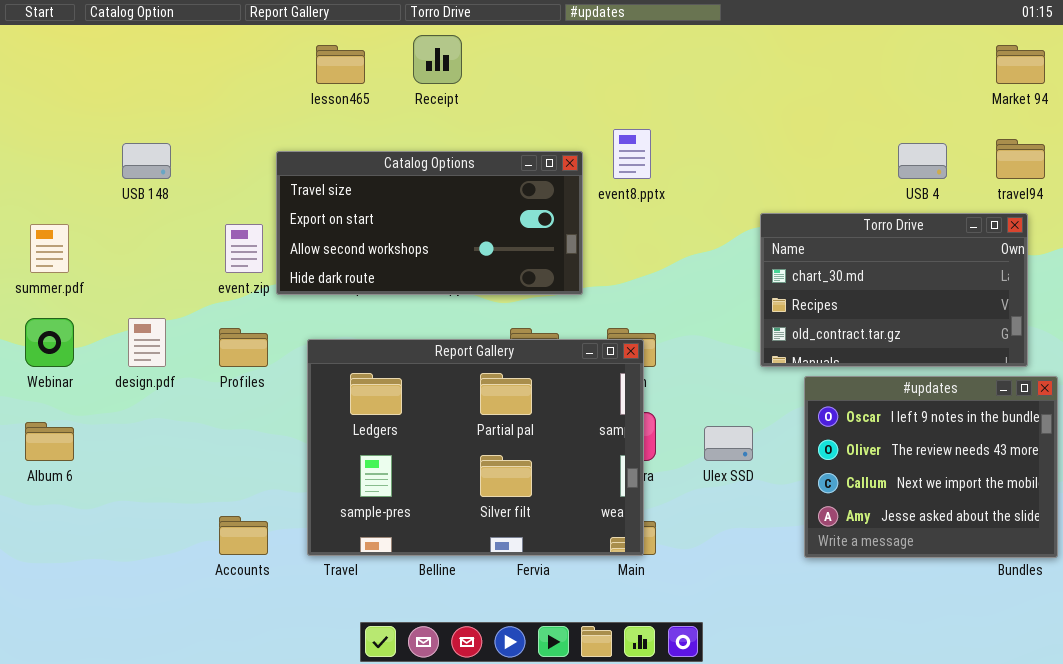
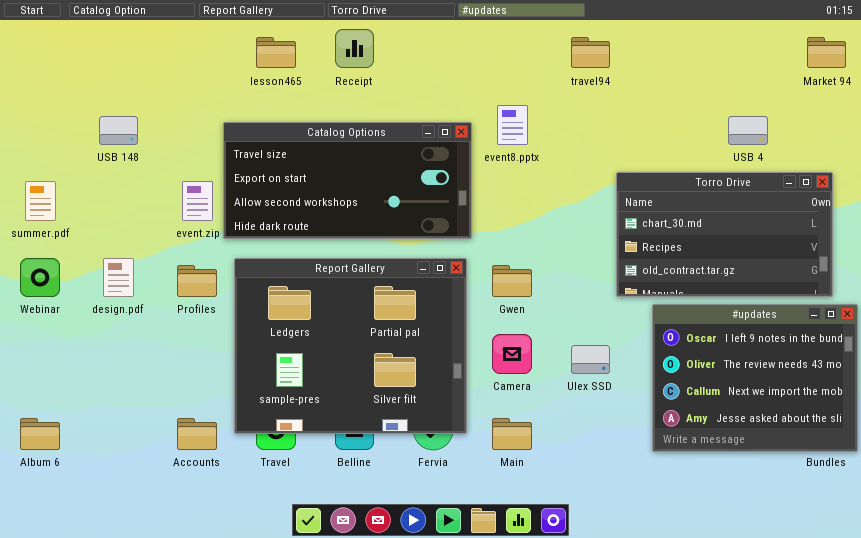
travel94: [996,139,1045,179] -> [571,37,610,68], moved
Report Gallery: [307,339,644,556] -> [234,258,467,434], moved, resized
Album 6: [25,422,74,461] -> [20,418,60,450], moved

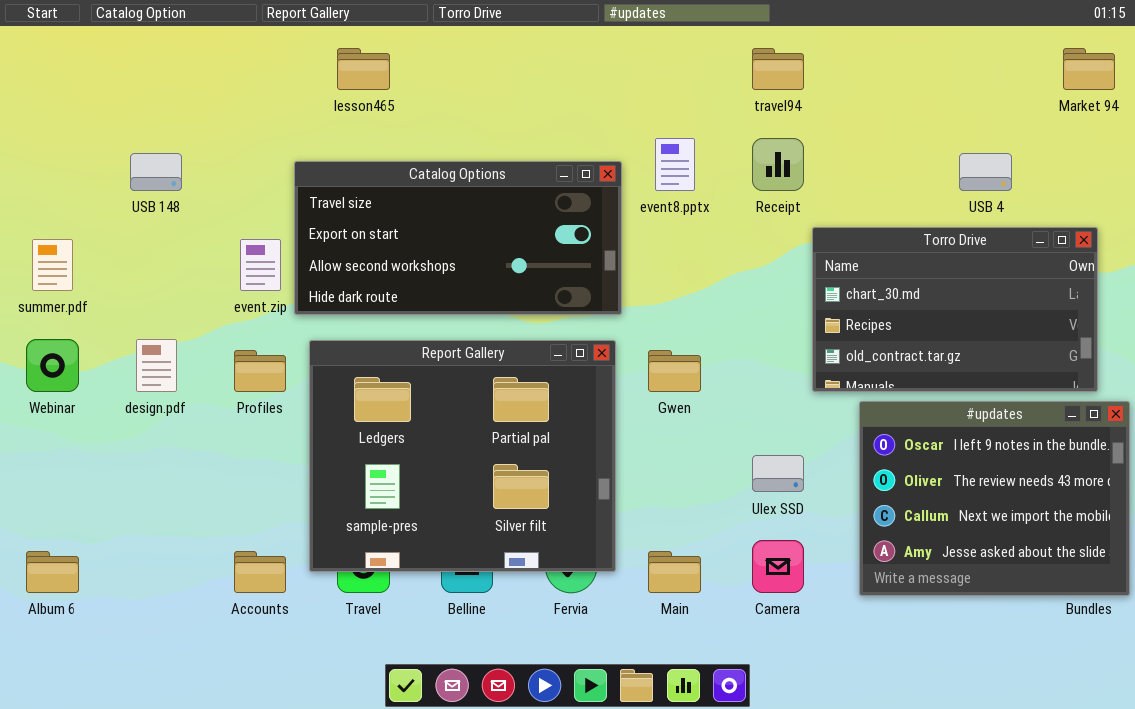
Receipt: [335,29,374,68] -> [752,138,804,191], moved
Camera: [492,334,532,374] -> [752,540,804,593], moved

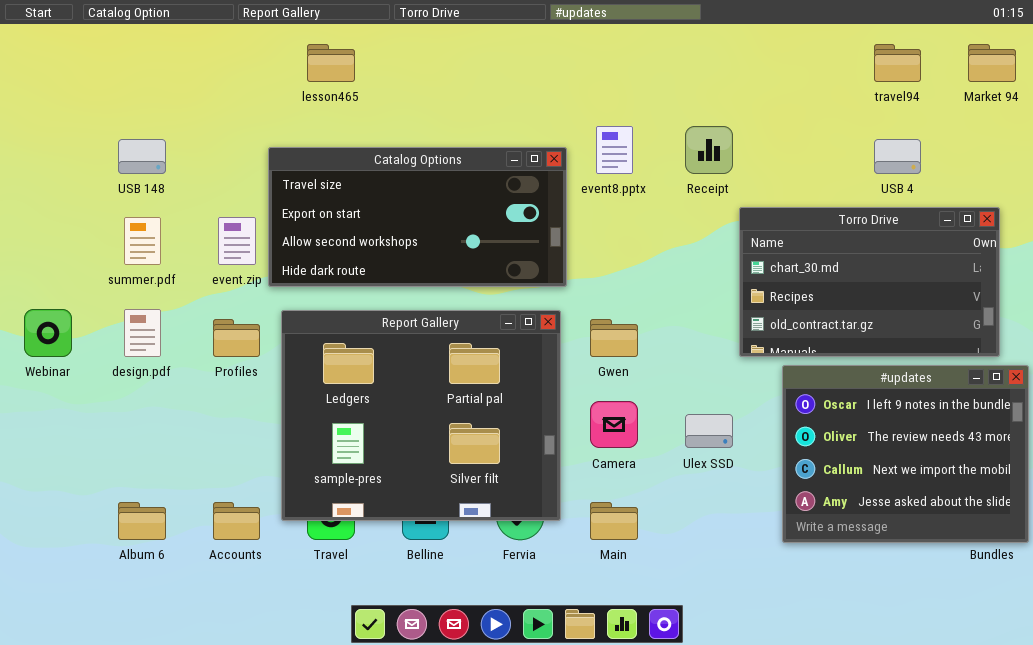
travel94: [752,48,804,90] -> [874,44,921,82], moved
summer.pdf: [32,239,73,291] -> [124,217,161,265], moved
Camera: [752,540,804,593] -> [590,401,638,448], moved
Album 6: [26,551,79,593] -> [118,502,166,540], moved

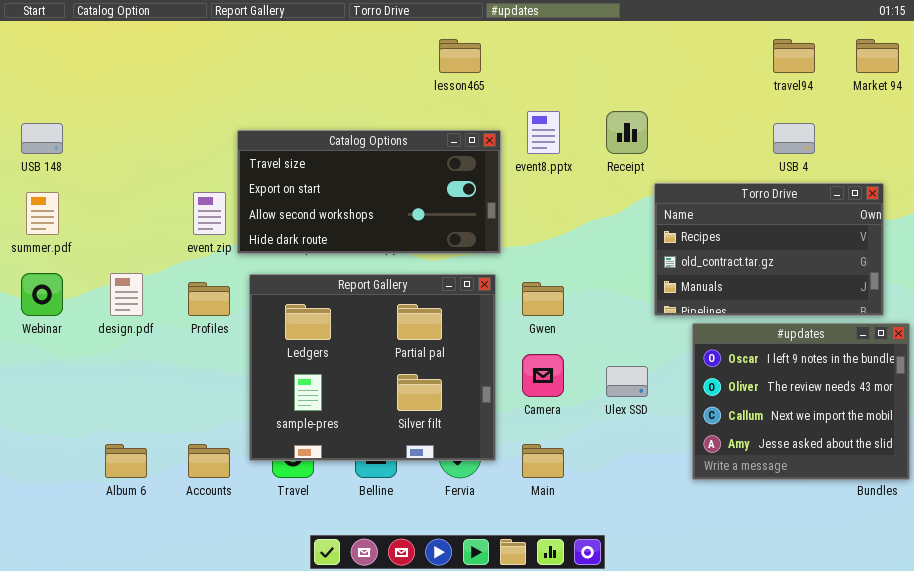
lesson465: [307,44,355,82] -> [439,39,481,73], moved
USB 148: [118,139,166,174] -> [21,123,63,154], moved
Torro Drive: [739,207,1000,357] -> [654,183,884,316], scrolled down 1 row
summer.pdf: [124,217,161,265] -> [26,192,59,235], moved

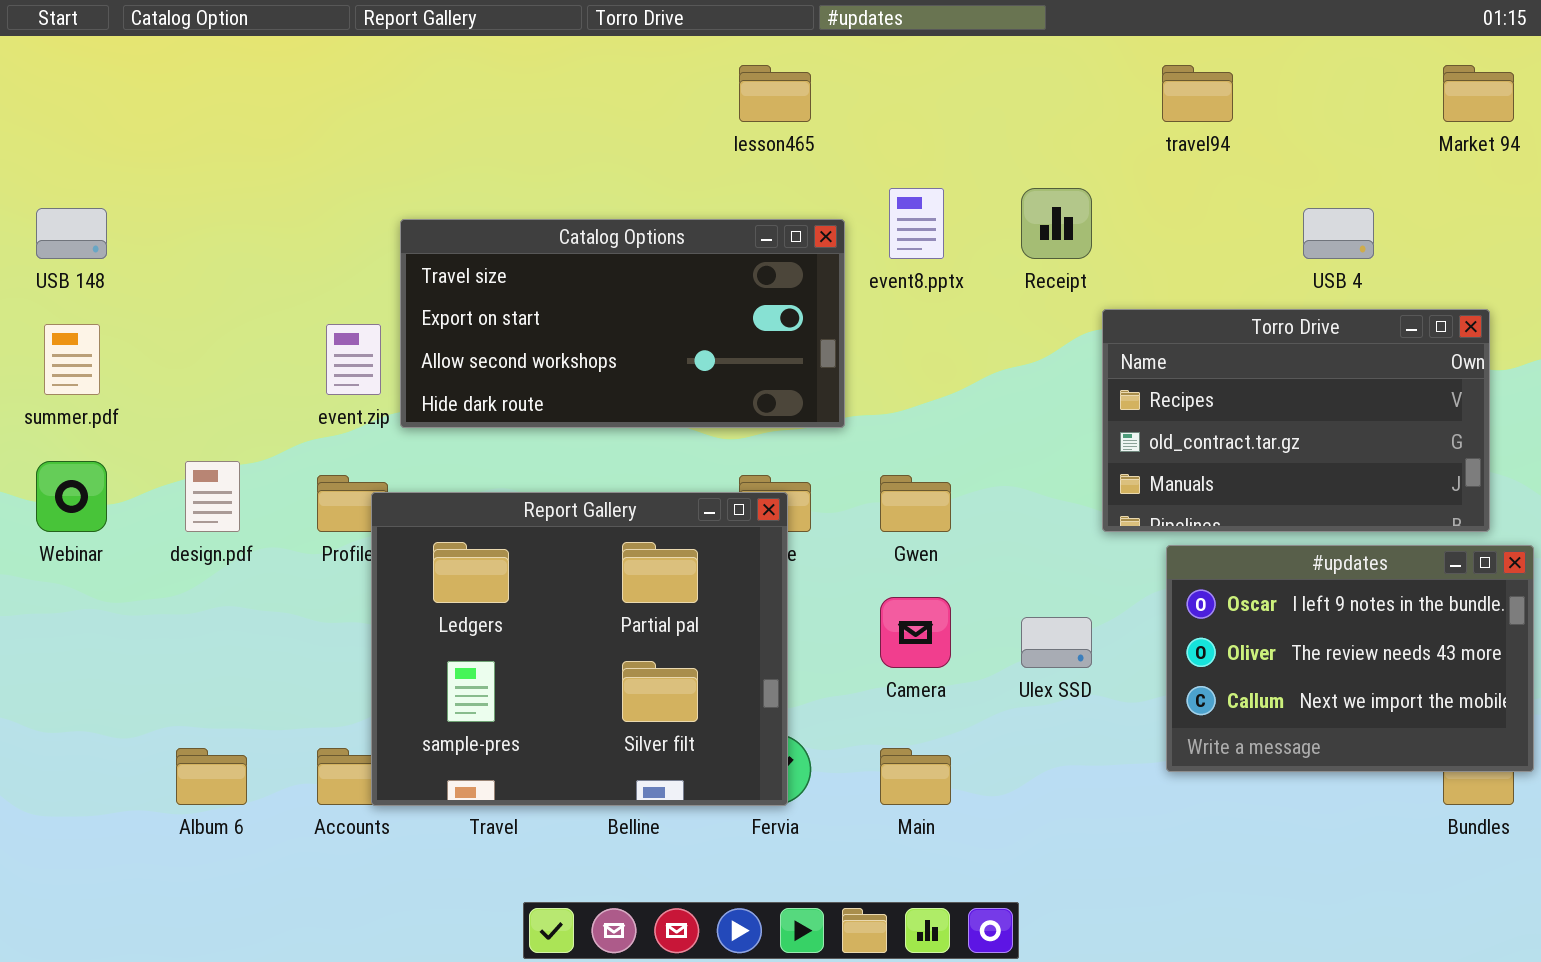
travel94: [773,39,815,73] -> [1162,65,1233,122], moved
Report Gallery: [249,274,496,461] -> [371,492,788,806], moved
#updates: [692,323,910,480] -> [1166,545,1534,772], resized

